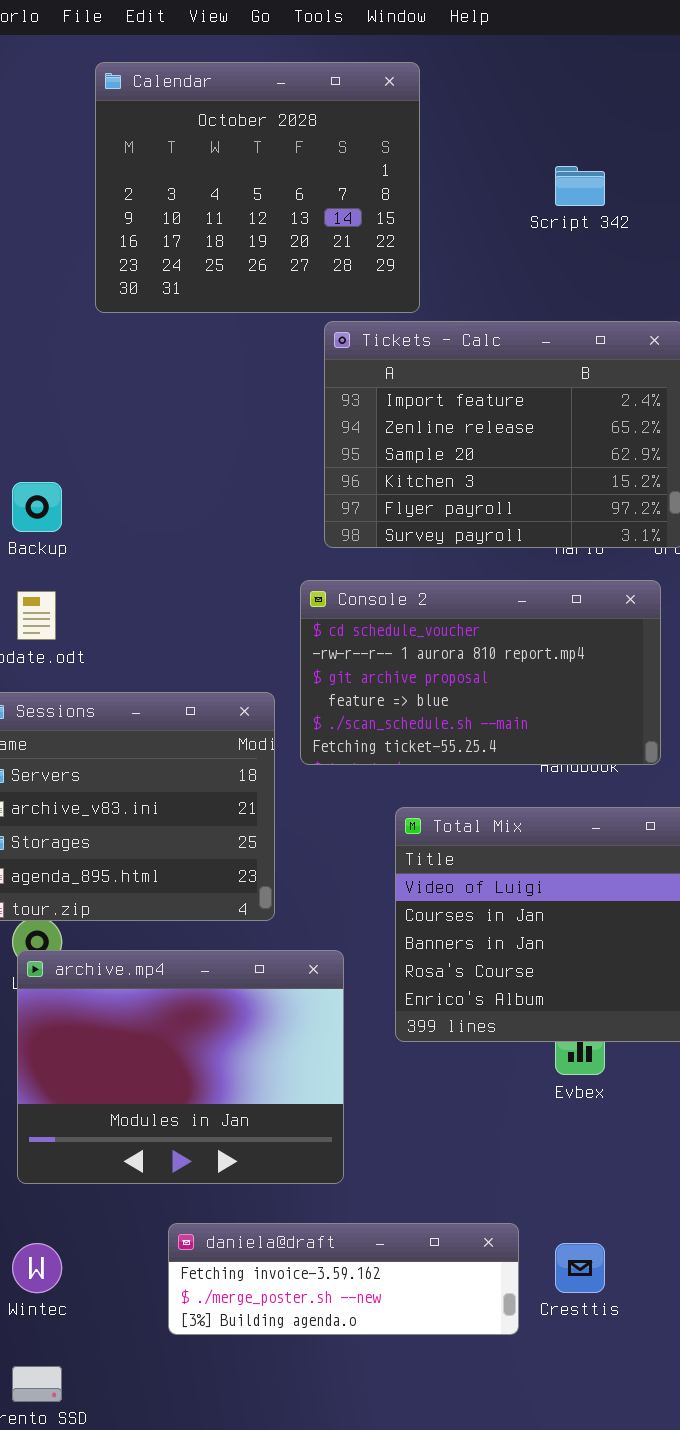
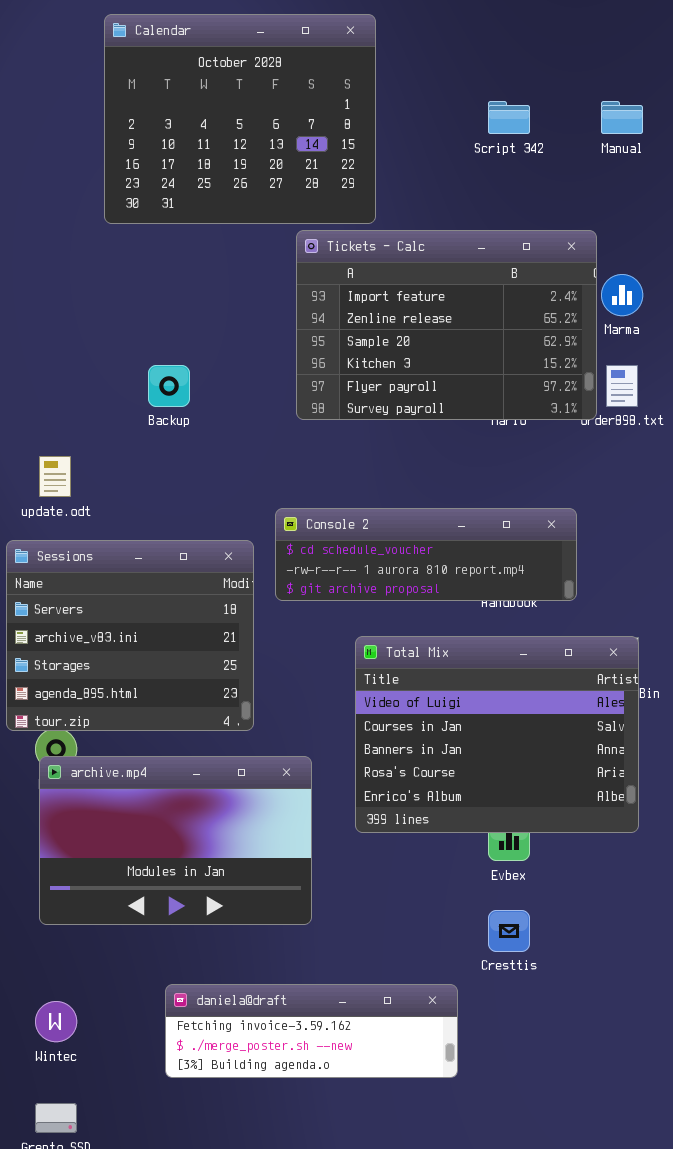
Backup: [12,482,62,532] -> [148,365,190,407], moved
Console 2: [300,580,661,765] -> [275,508,577,601], resized
archive.mp4: [17,950,344,1184] -> [39,756,312,925], resized
Cresttis: [555,1243,605,1293] -> [488,910,530,952], moved

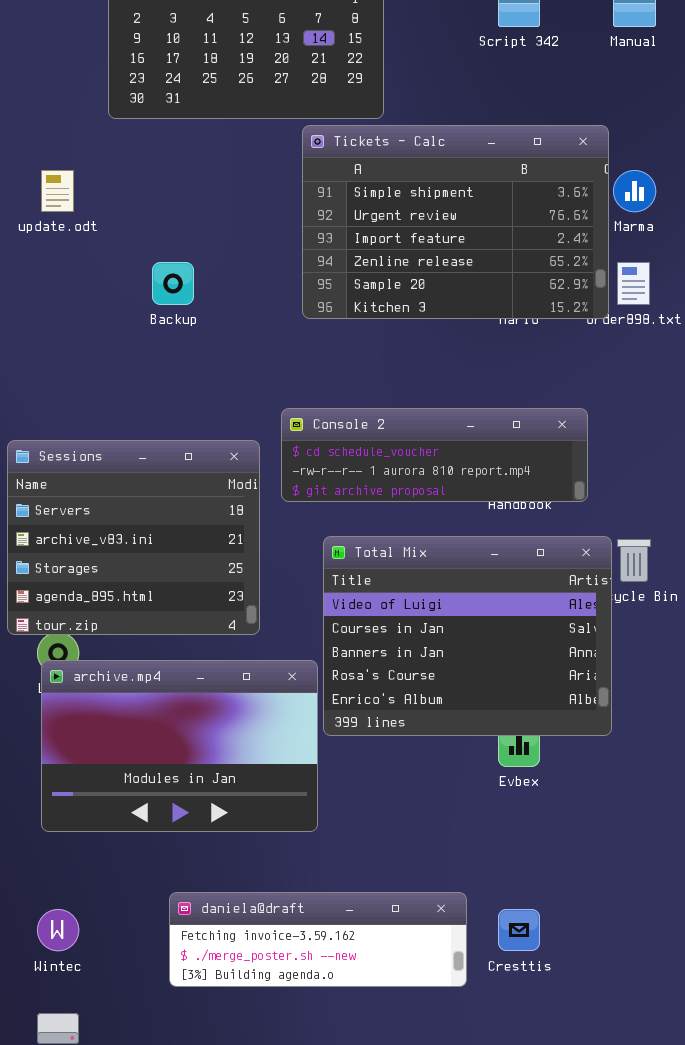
Tickets - Calc: [296,230,597,420] -> [302,125,609,319], scrolled up 2 rows
update.odt: [39,456,71,497] -> [41,170,74,212], moved
Total Mix: [355,636,639,833] -> [323,536,612,736], moved
Cresttis: [488,910,530,952] -> [498,909,540,951], moved

